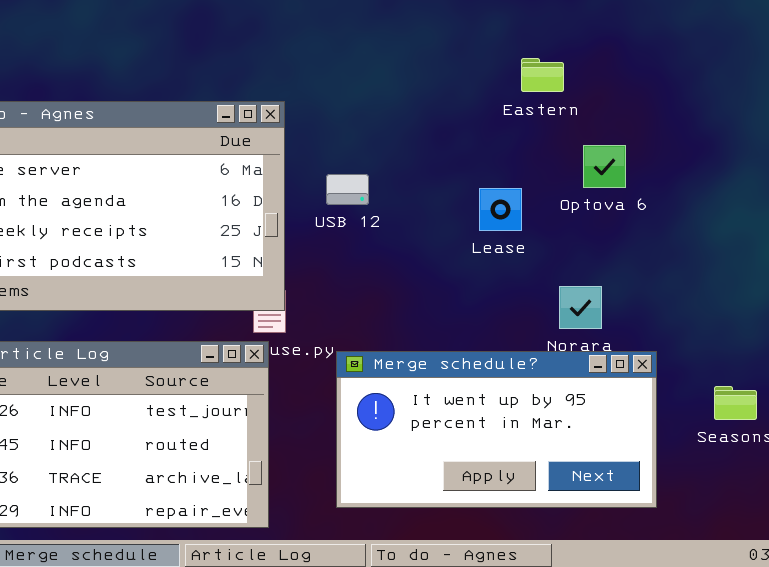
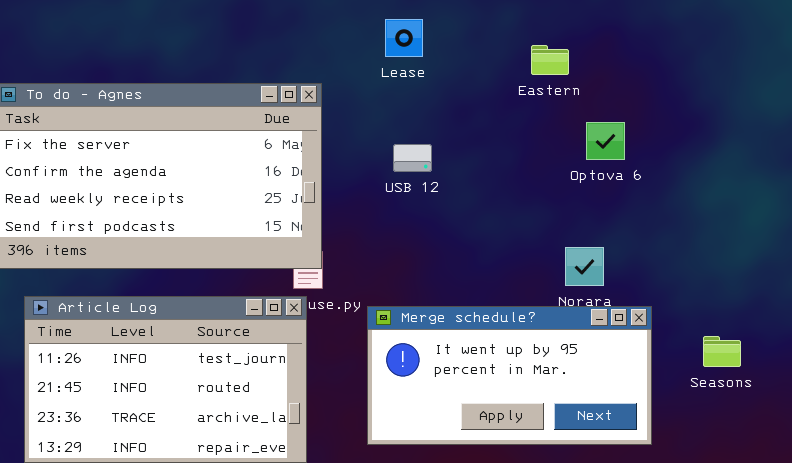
USB 12: [326,174,369,205] -> [393,144,432,172], moved
Lease: [479,188,522,231] -> [385,19,423,57], moved

